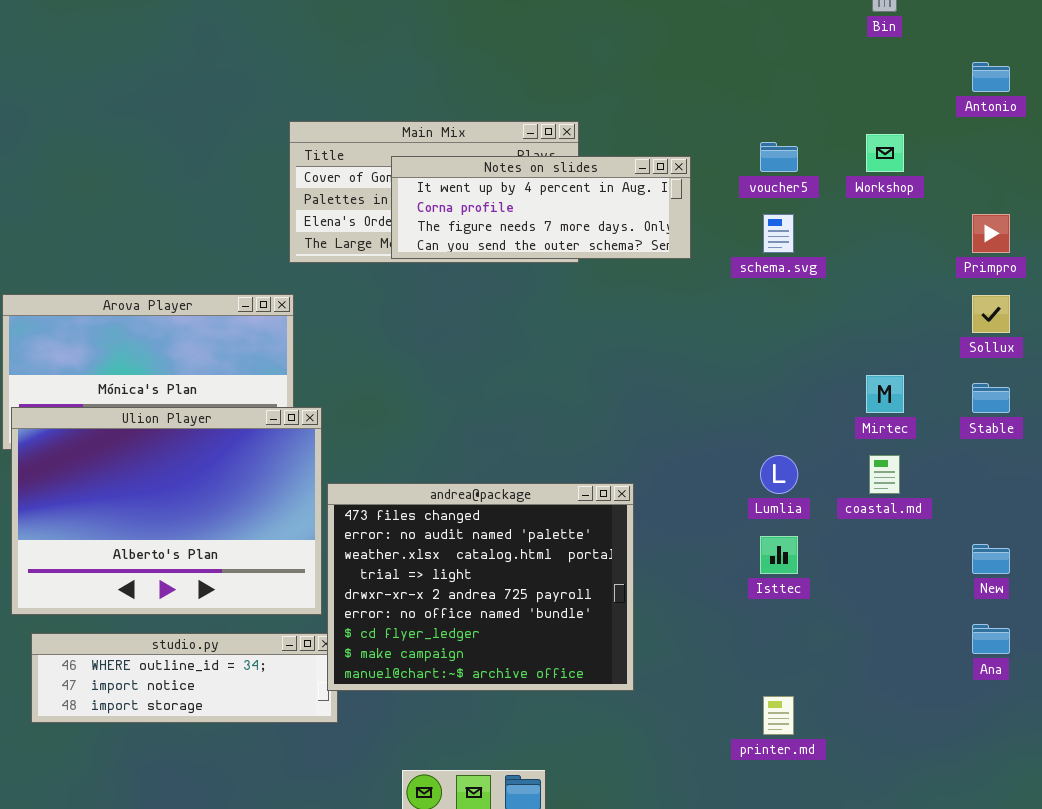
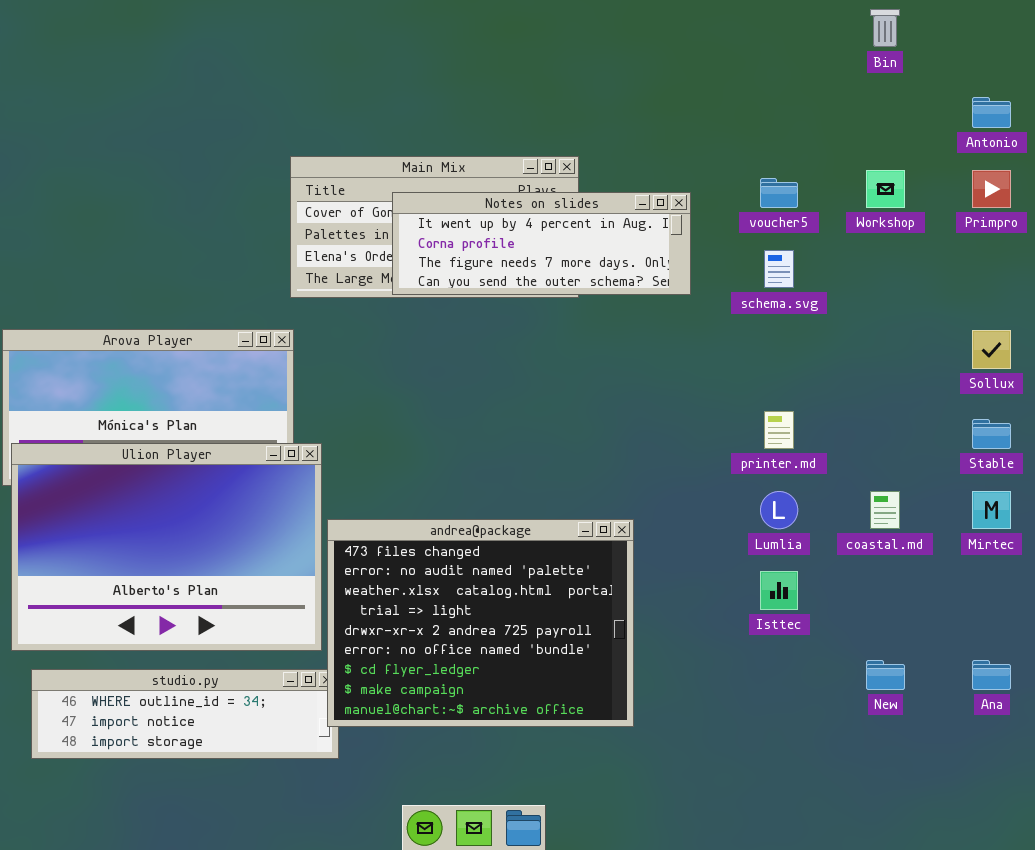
Primpro: [972,214,1010,253] -> [972,170,1011,208], moved
Mirtec: [866,375,904,413] -> [972,491,1011,529], moved
New: [972,544,1010,574] -> [866,660,905,690], moved
printer.md: [763,696,794,735] -> [764,411,794,449], moved

